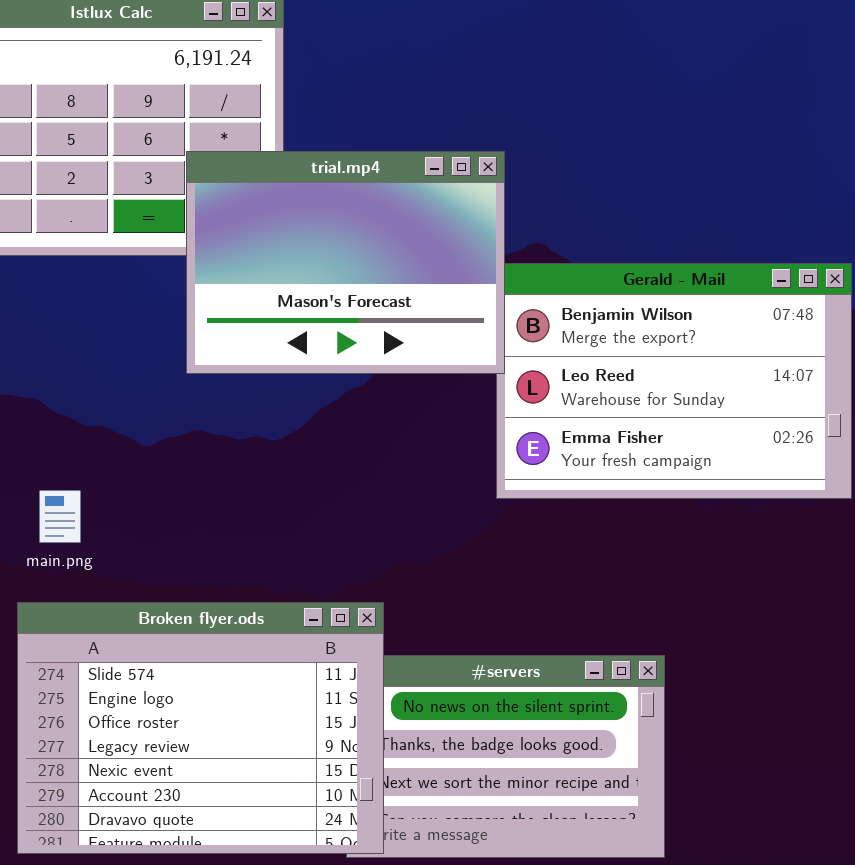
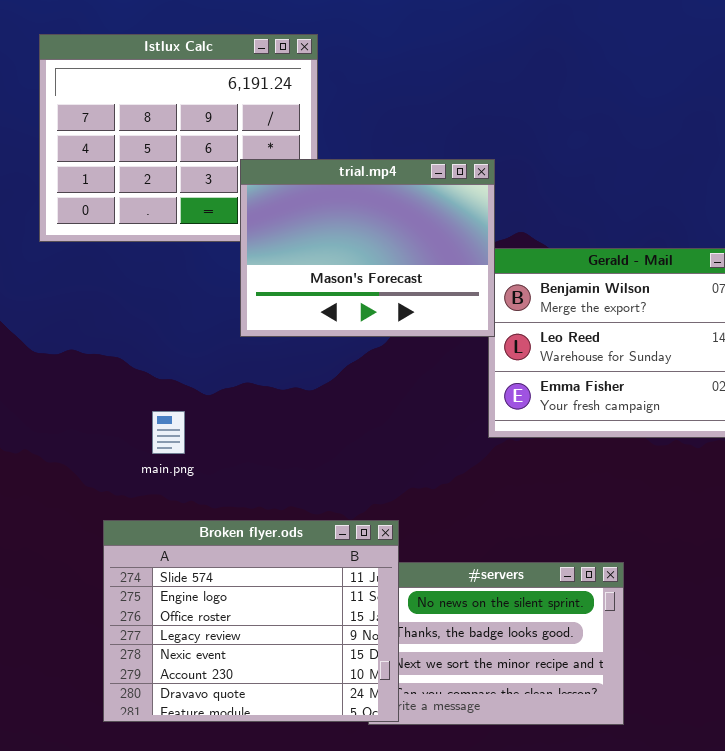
main.png: [39,490,81,543] -> [152,411,185,454], moved

